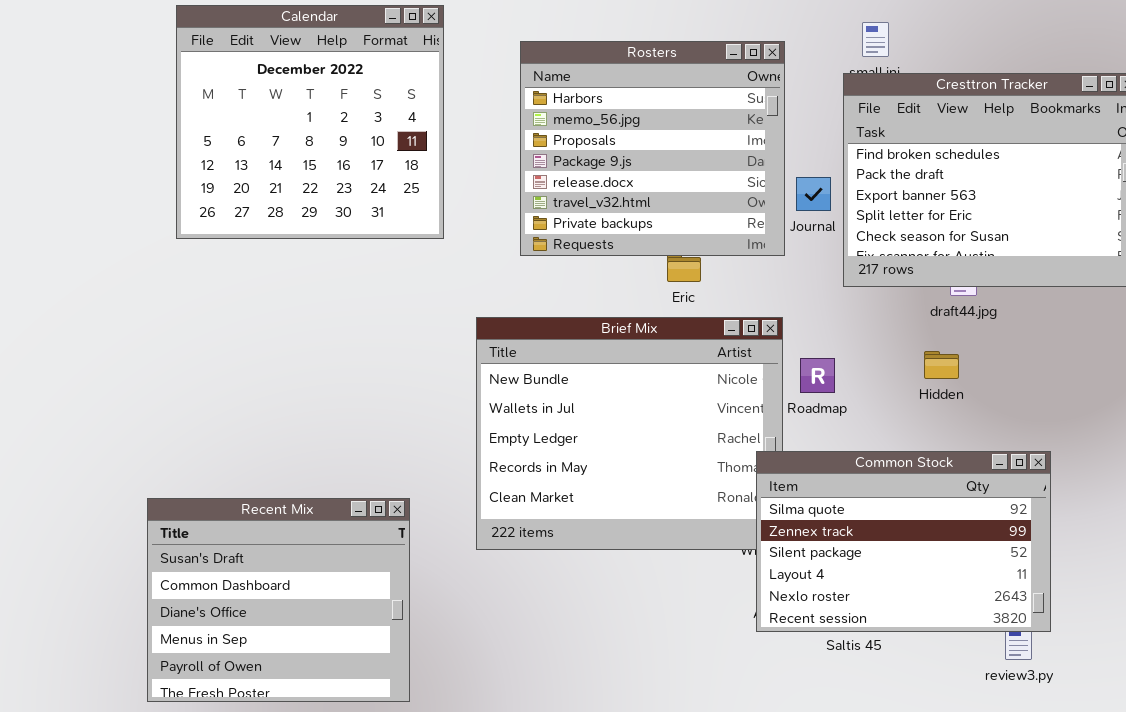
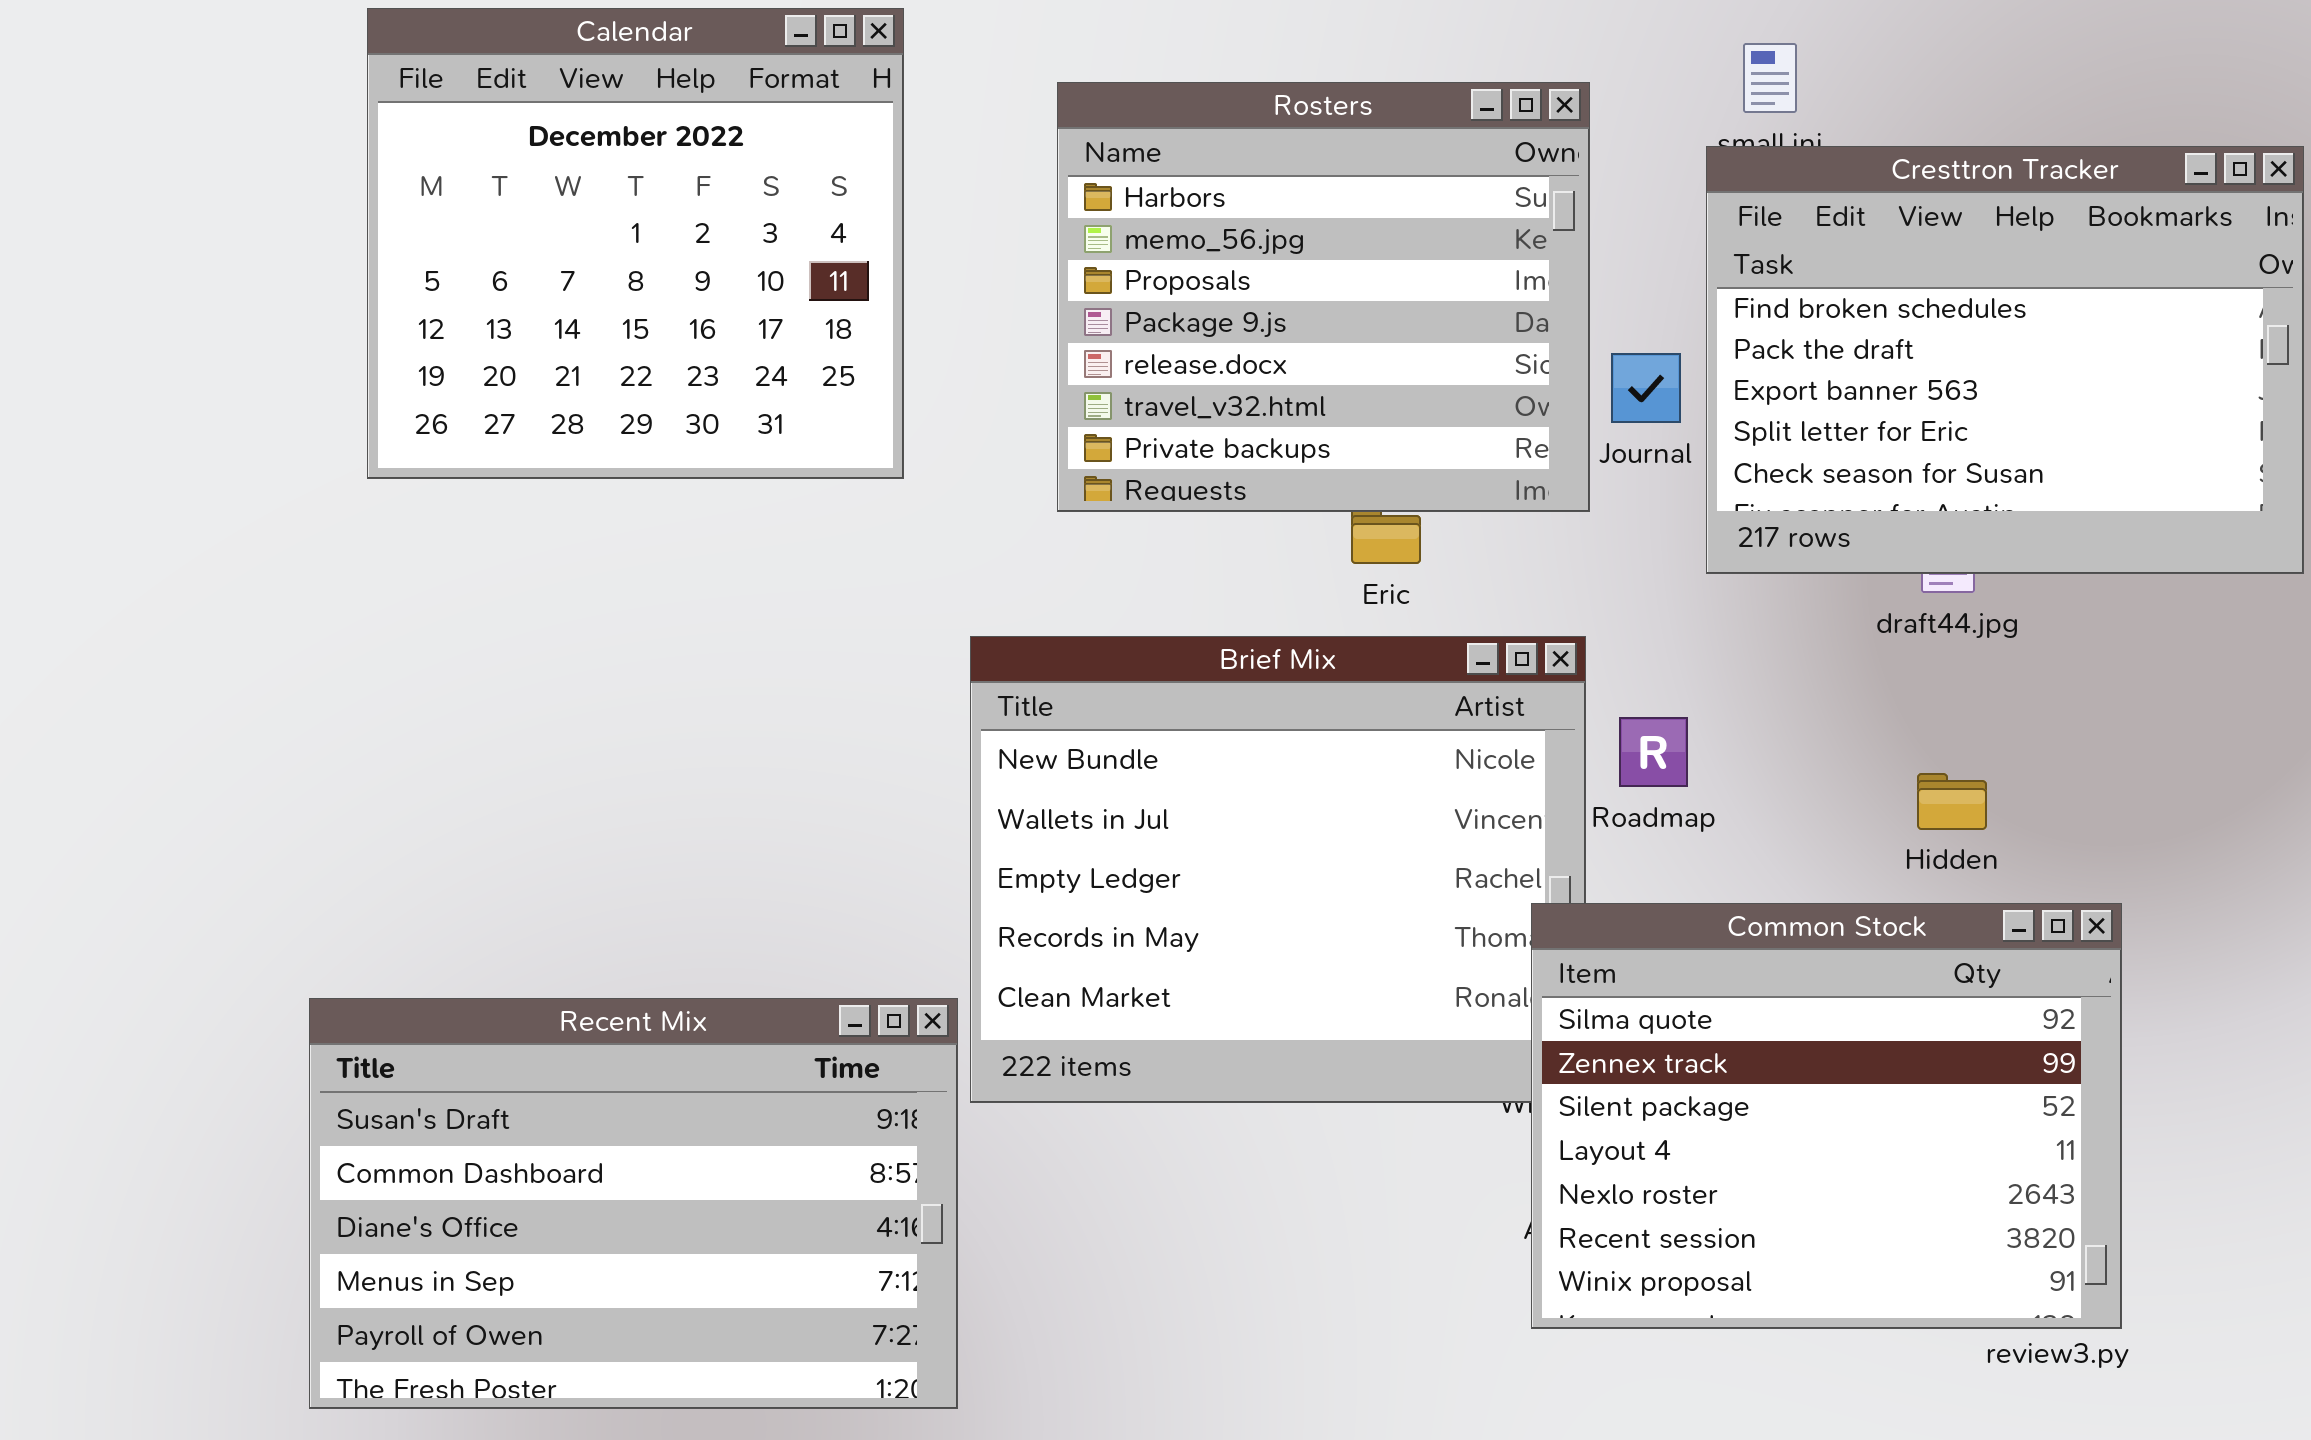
Hidden: [924,351,959,379] -> [1917,773,1987,830], moved
Common Stock: [756,451,1051,632] -> [1531,903,2122,1329], resized
Recent Mix: [147,498,410,702] -> [309,998,958,1409], resized

